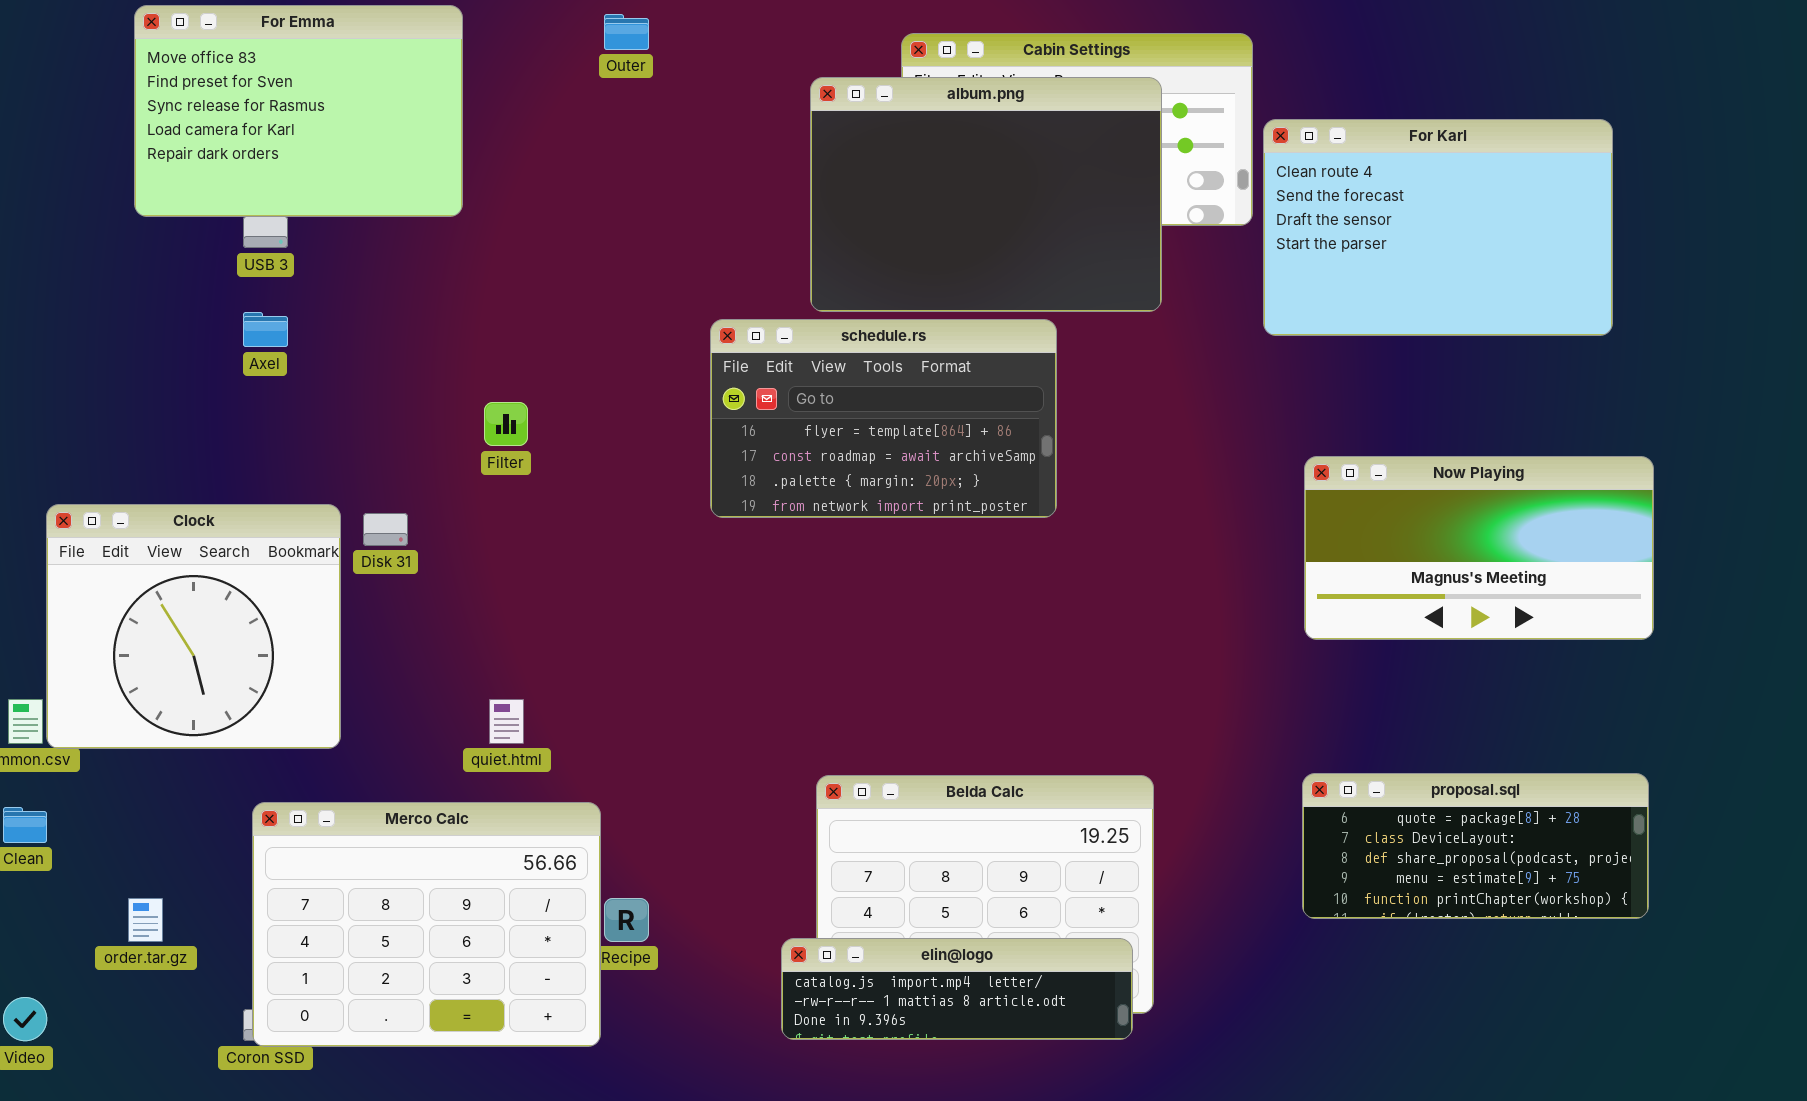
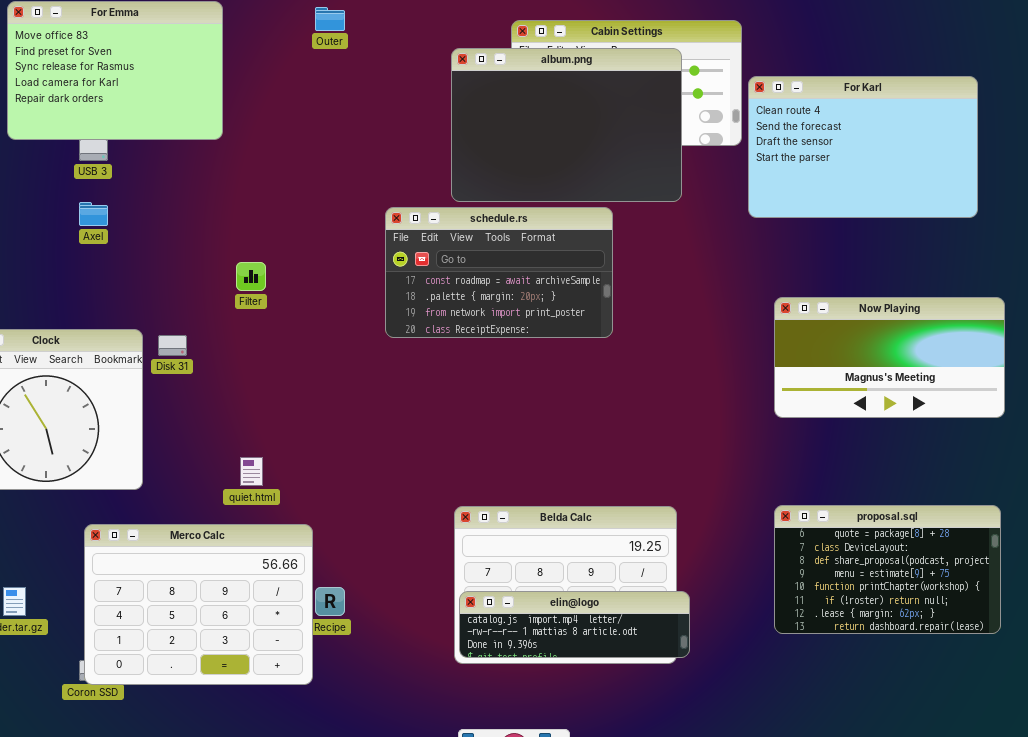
schedule.rs: [710,319,1057,518] -> [385,207,613,338], scrolled down 1 row
proposal.sql: [1302,773,1649,919] -> [774,505,1001,634], resized
elin@logo: [781,938,1133,1040] -> [459,591,690,658], moved

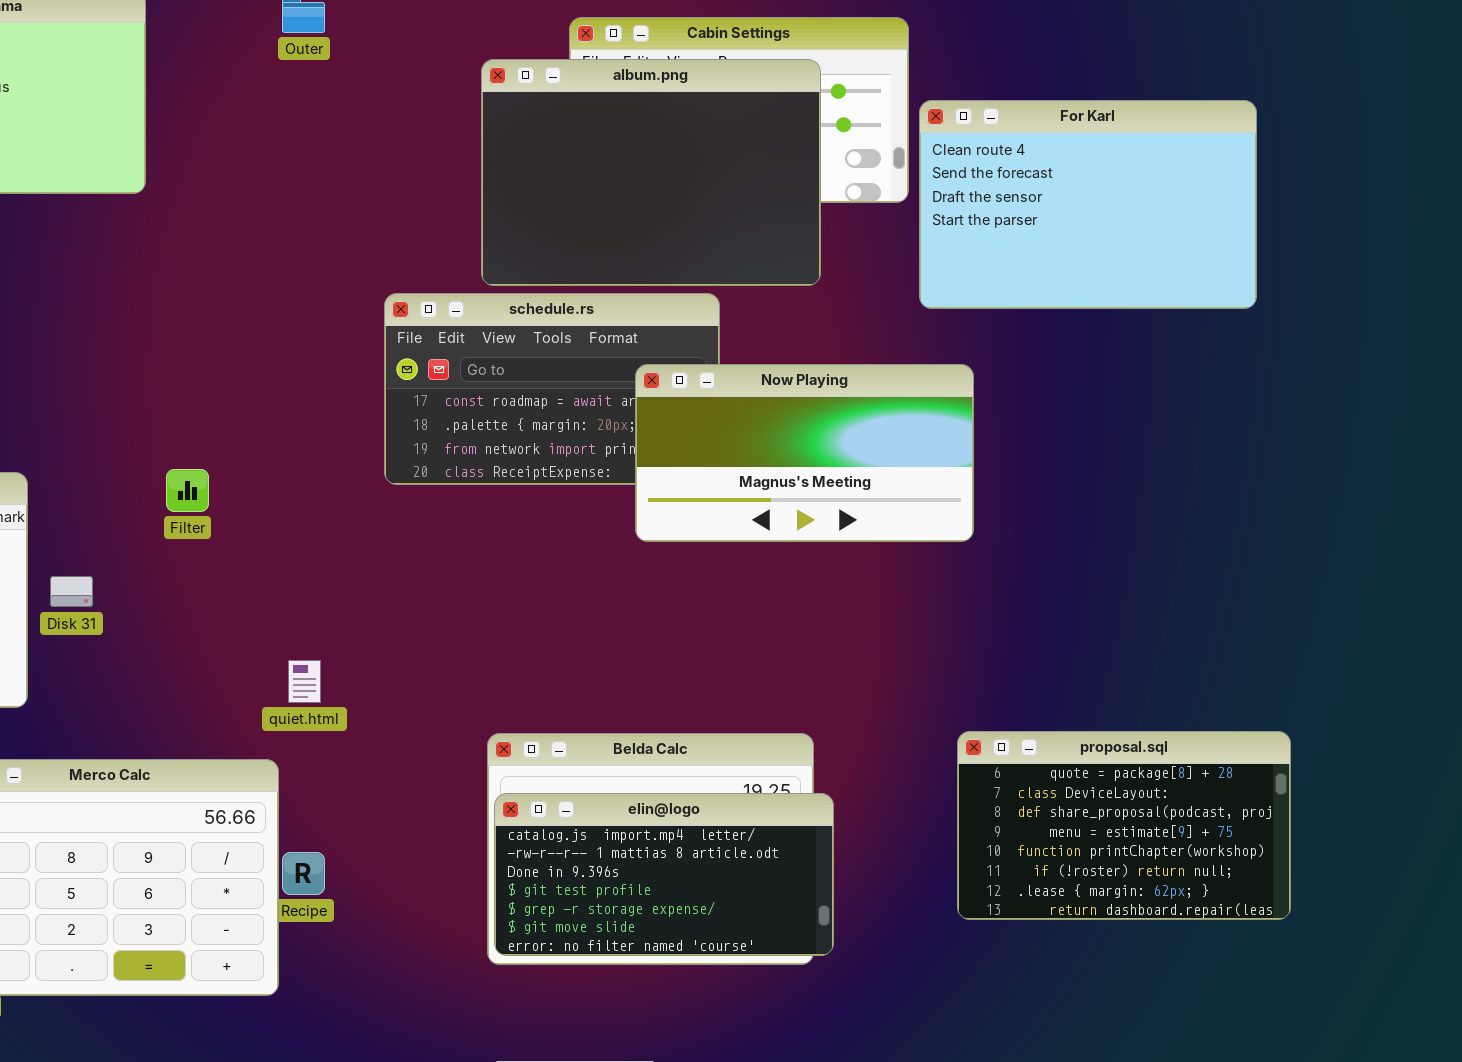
Filter: [236,262,266,291] -> [166,469,209,512], moved
Now Playing: [774,297,1005,418] -> [635,364,974,542], moved
Disk 31: [158,335,187,356] -> [50,576,93,607], moved
quiet.html: [240,457,263,486] -> [288,660,321,703], moved
elin@logo: [459,591,690,658] -> [494,793,834,956], resized

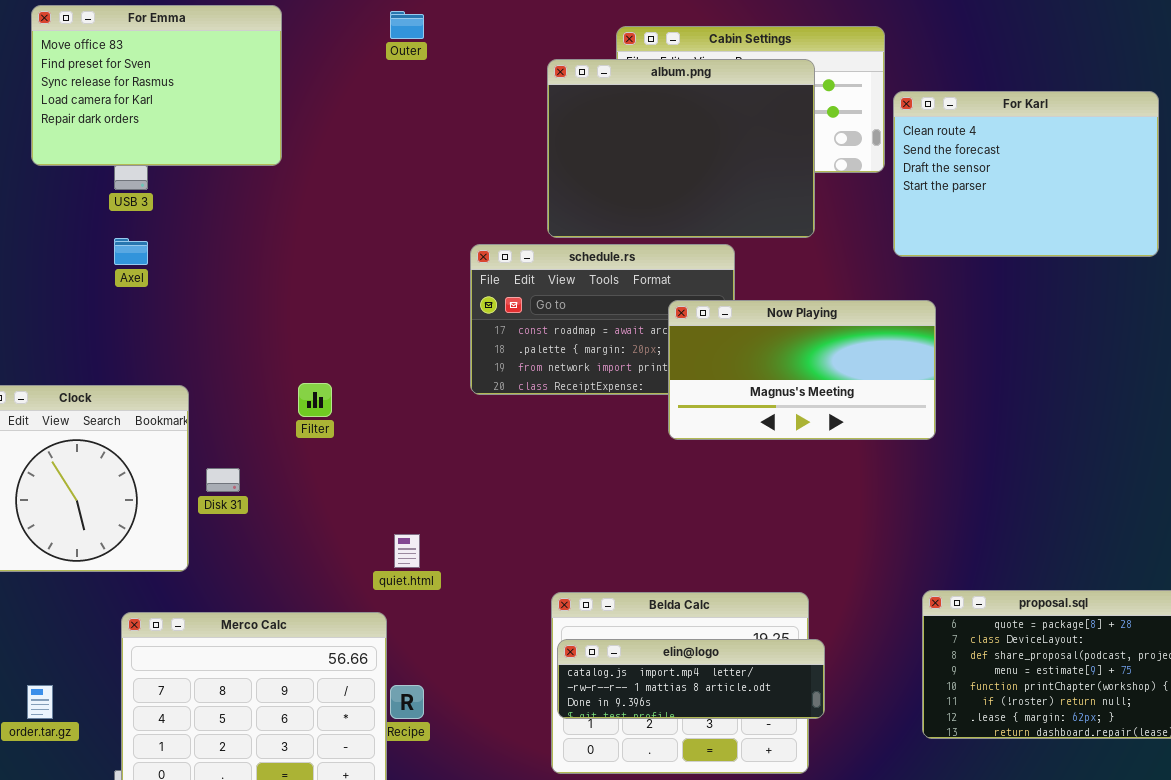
elin@logo: [494,793,834,956] -> [557,639,825,719], resized

